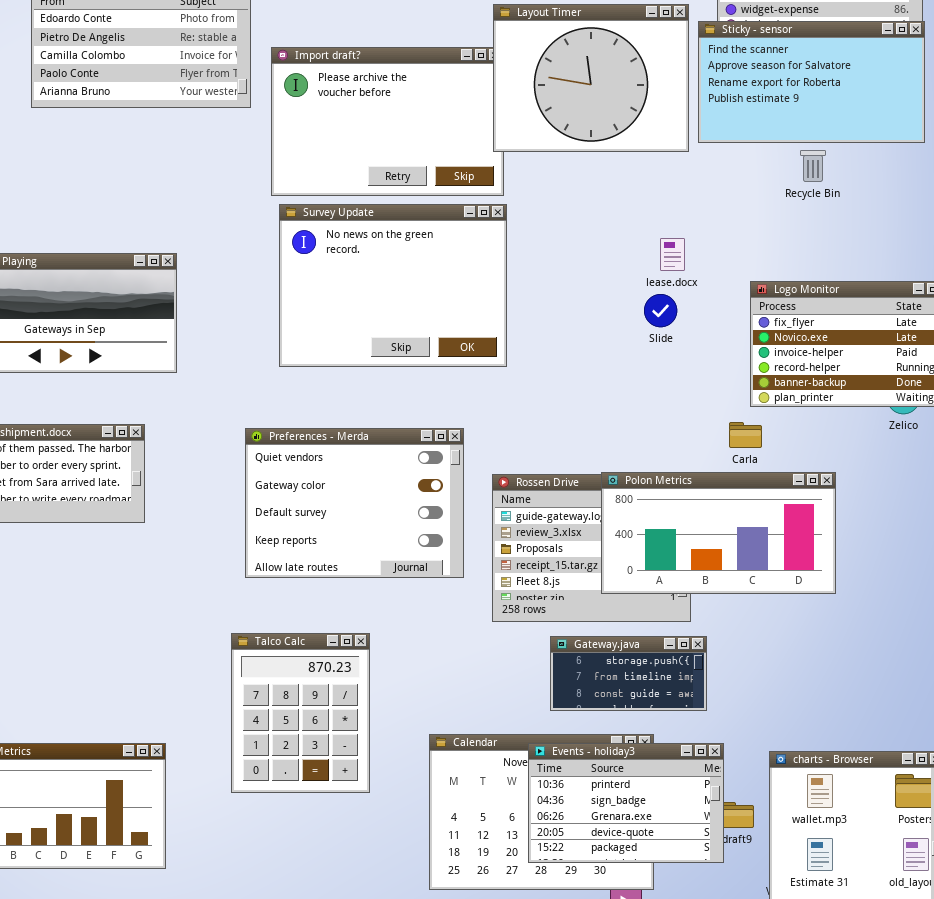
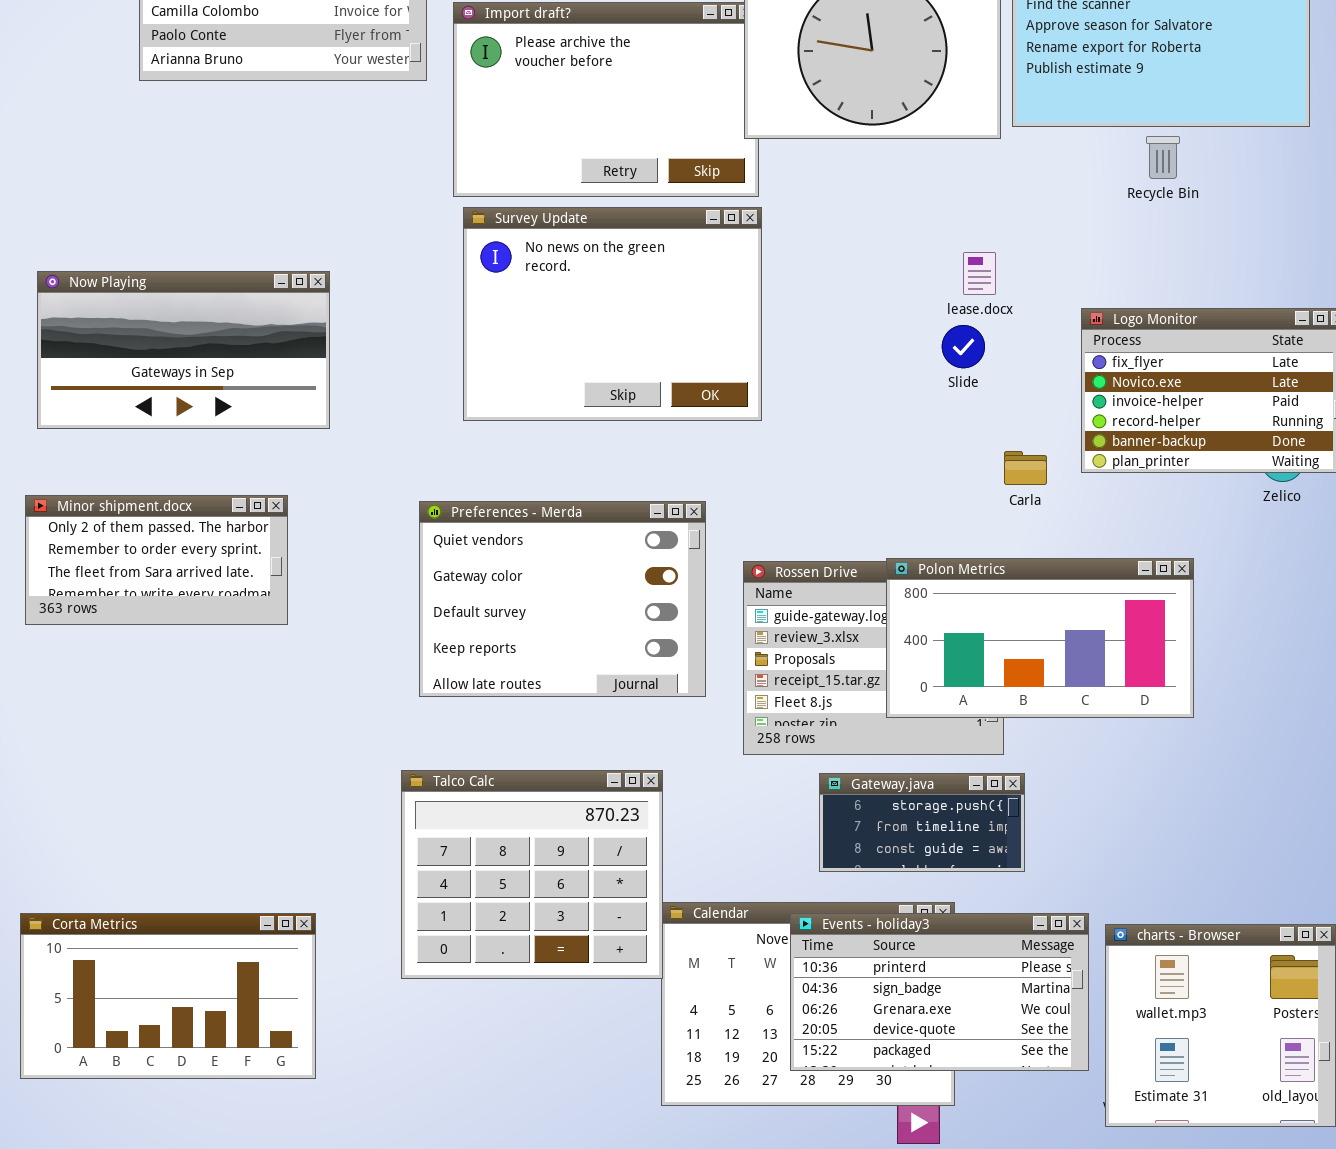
Carla: [729,422,762,448] -> [1004,451,1047,485], moved
Talco Calc: [231,633,370,793] -> [401,770,663,979], resized
Events - holiday3: [528,743,724,863] -> [790,913,1089,1071], resized

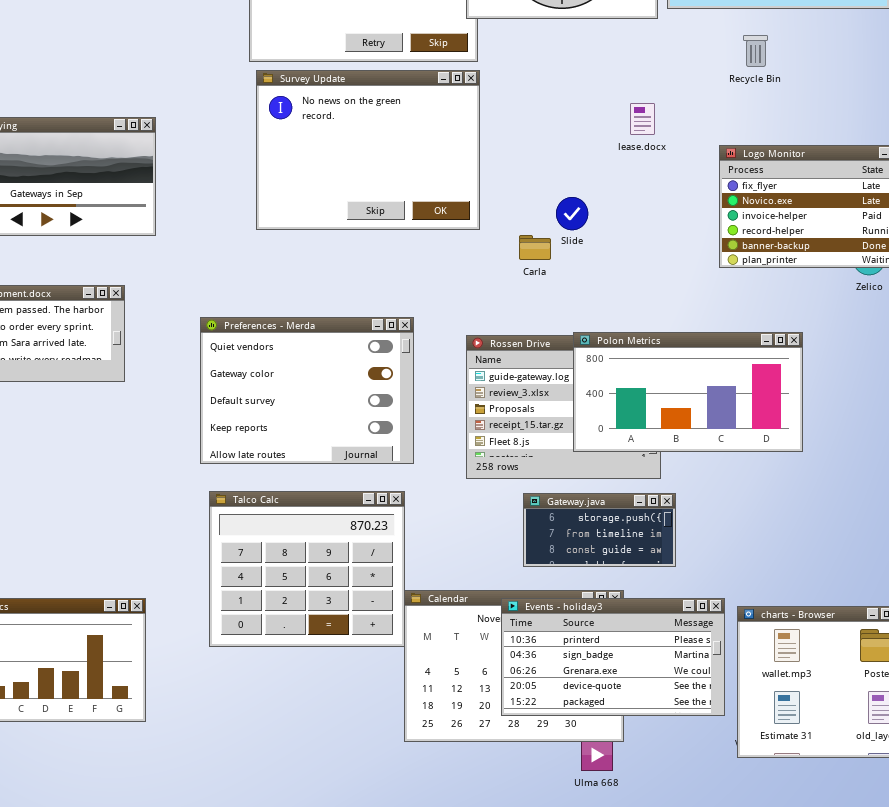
Recycle Bin: [1146,136,1180,179] -> [743,35,768,67], moved
Slide: [942,325,985,368] -> [556,197,588,230], moved
Carla: [1004,451,1047,485] -> [519,235,551,260], moved
Preferences - Merda: [419,501,706,697] -> [200,317,414,464], moved

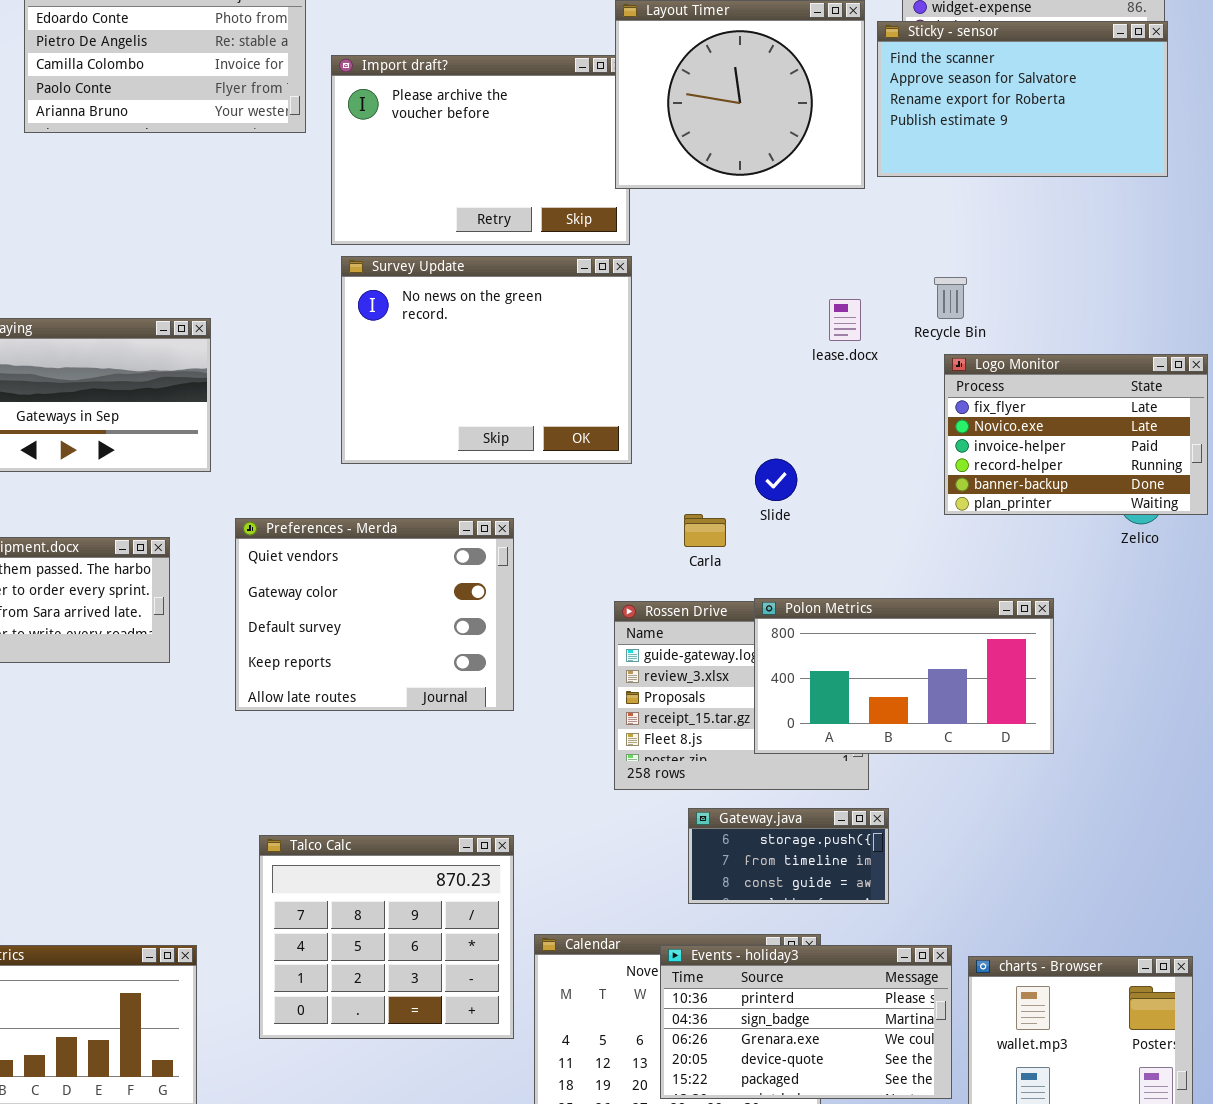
Recycle Bin: [743,35,768,67] -> [934,277,967,319], moved
Slide: [556,197,588,230] -> [755,459,797,501], moved
Carla: [519,235,551,260] -> [684,514,726,547], moved
Preferences - Merda: [200,317,414,464] -> [235,518,514,711], moved
Talco Calc: [209,491,405,647] -> [259,835,514,1039], moved

